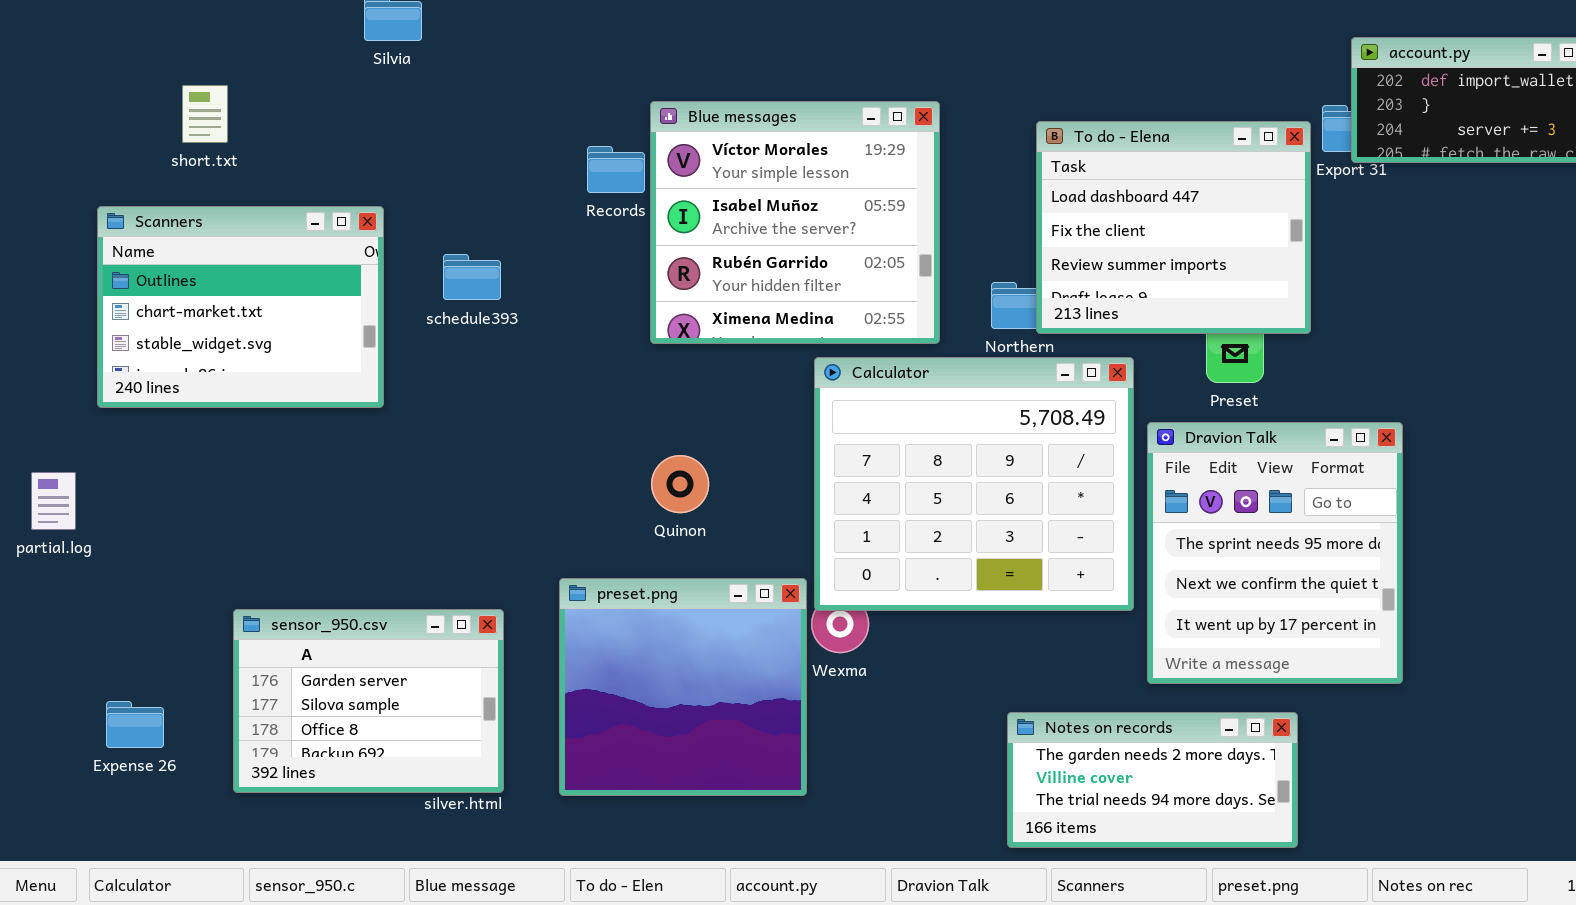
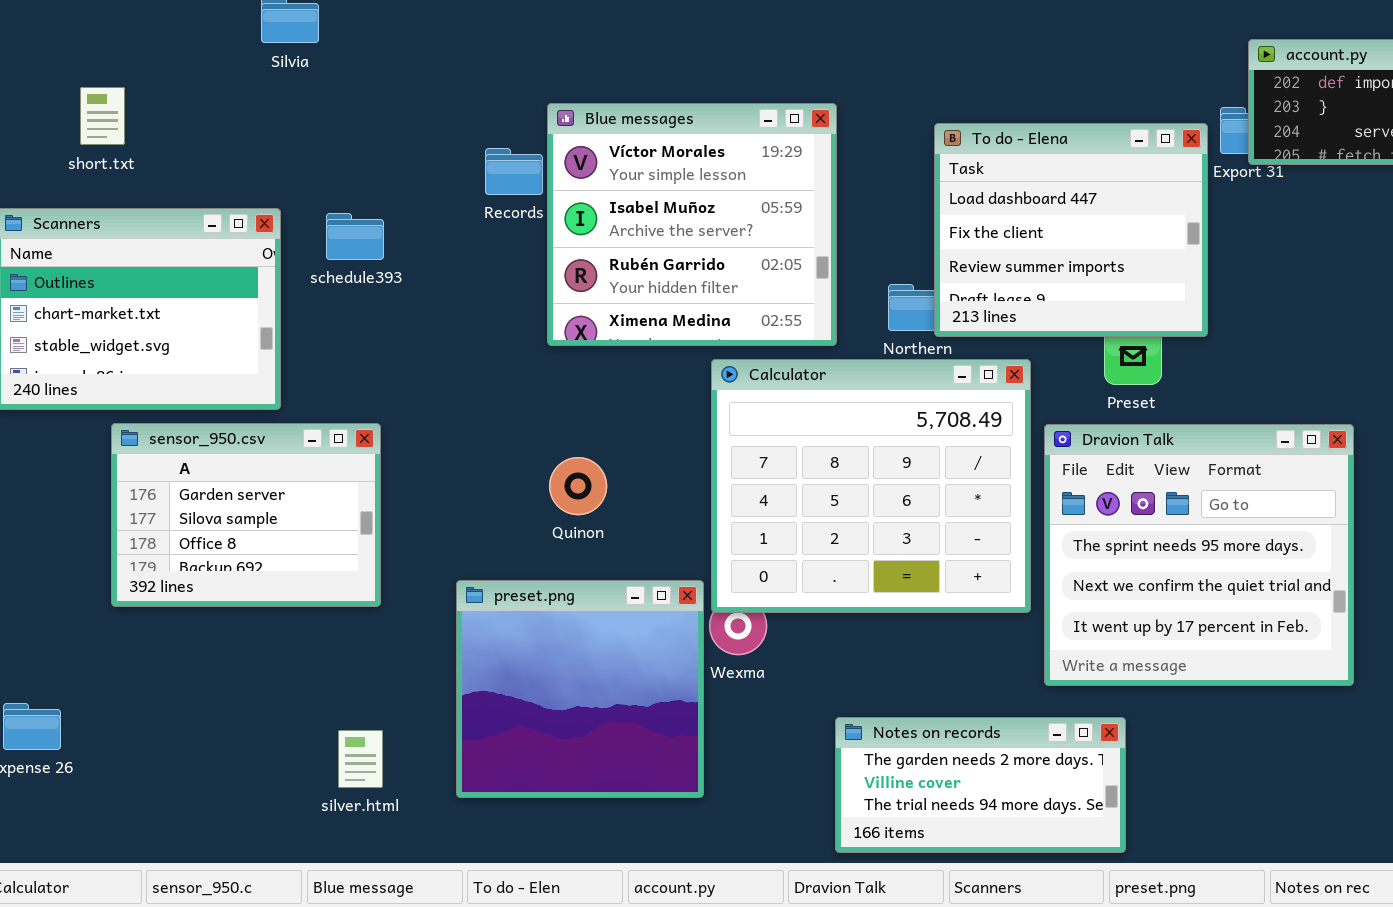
schedule393: [443,254,501,300] -> [326,213,384,260], moved
Dravion Talk: [1147,422,1403,684] -> [1044,424,1354,686], resized
sensor_950.csv: [233,609,504,793] -> [111,423,381,607], moved
Notes on records: [1007,712,1298,848] -> [835,717,1126,853], moved

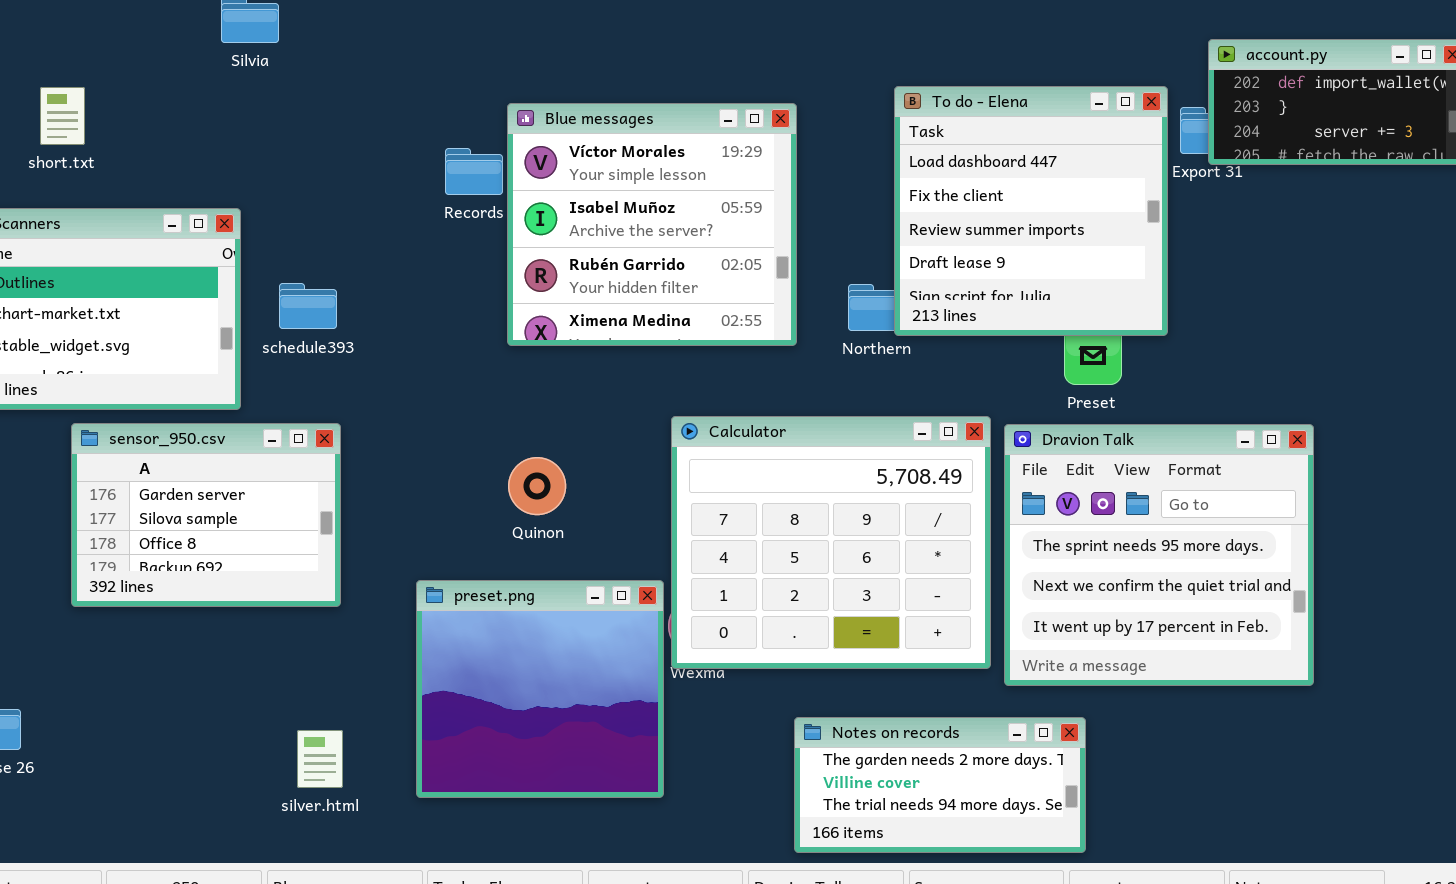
To do - Elena: [934,123,1208,337] -> [894,86,1168,336], resized
schedule393: [326,213,384,260] -> [279,283,337,329], moved
Calculator: [711,359,1031,613] -> [671,416,991,669], moved

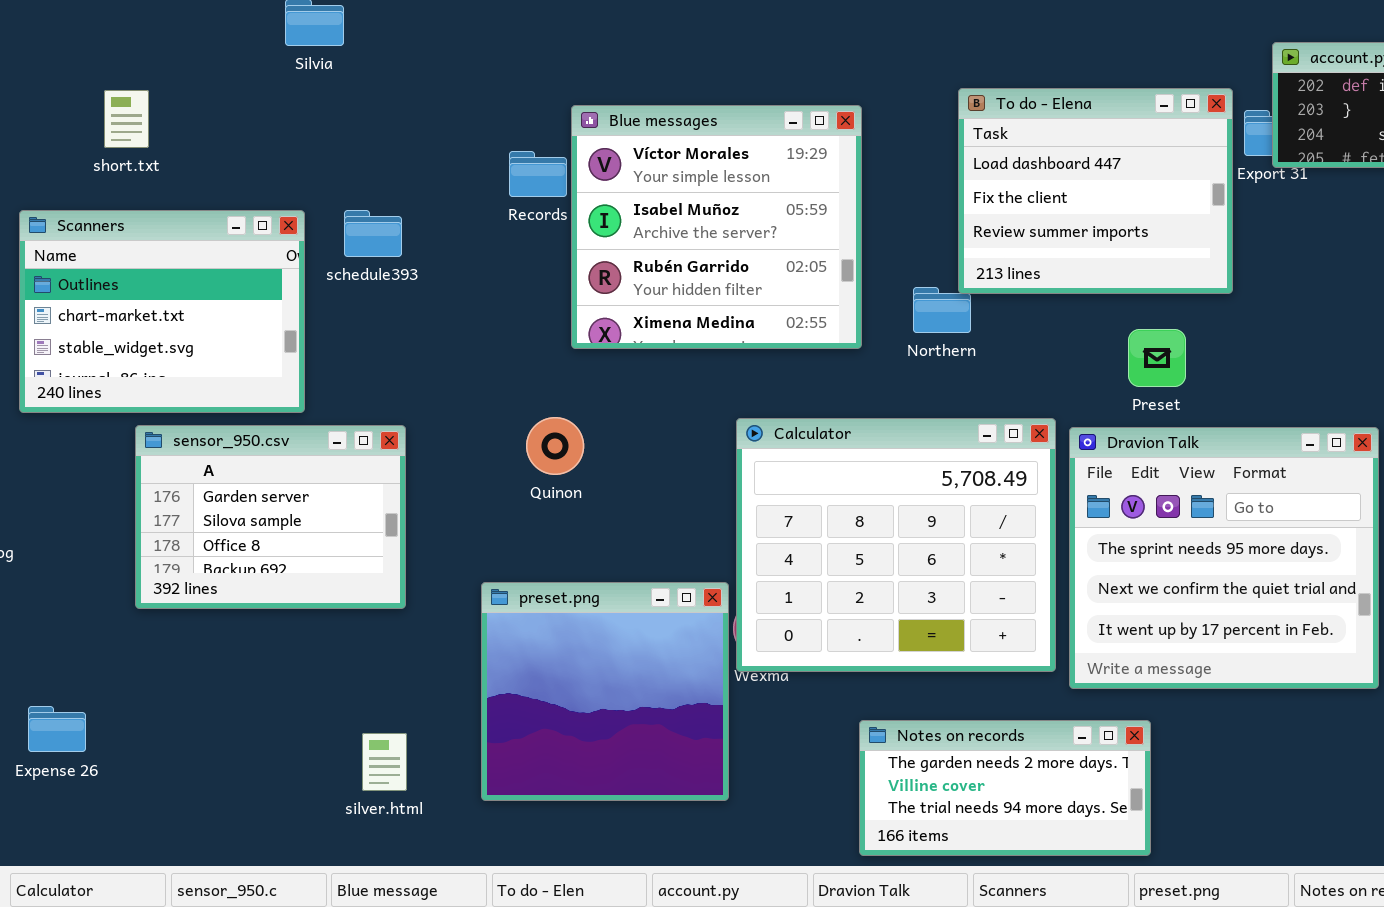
To do - Elena: [894,86,1168,336] -> [958,88,1233,294], resized
schedule393: [279,283,337,329] -> [344,210,402,257], moved
Quinon: [508,457,566,515] -> [526,417,584,475], moved

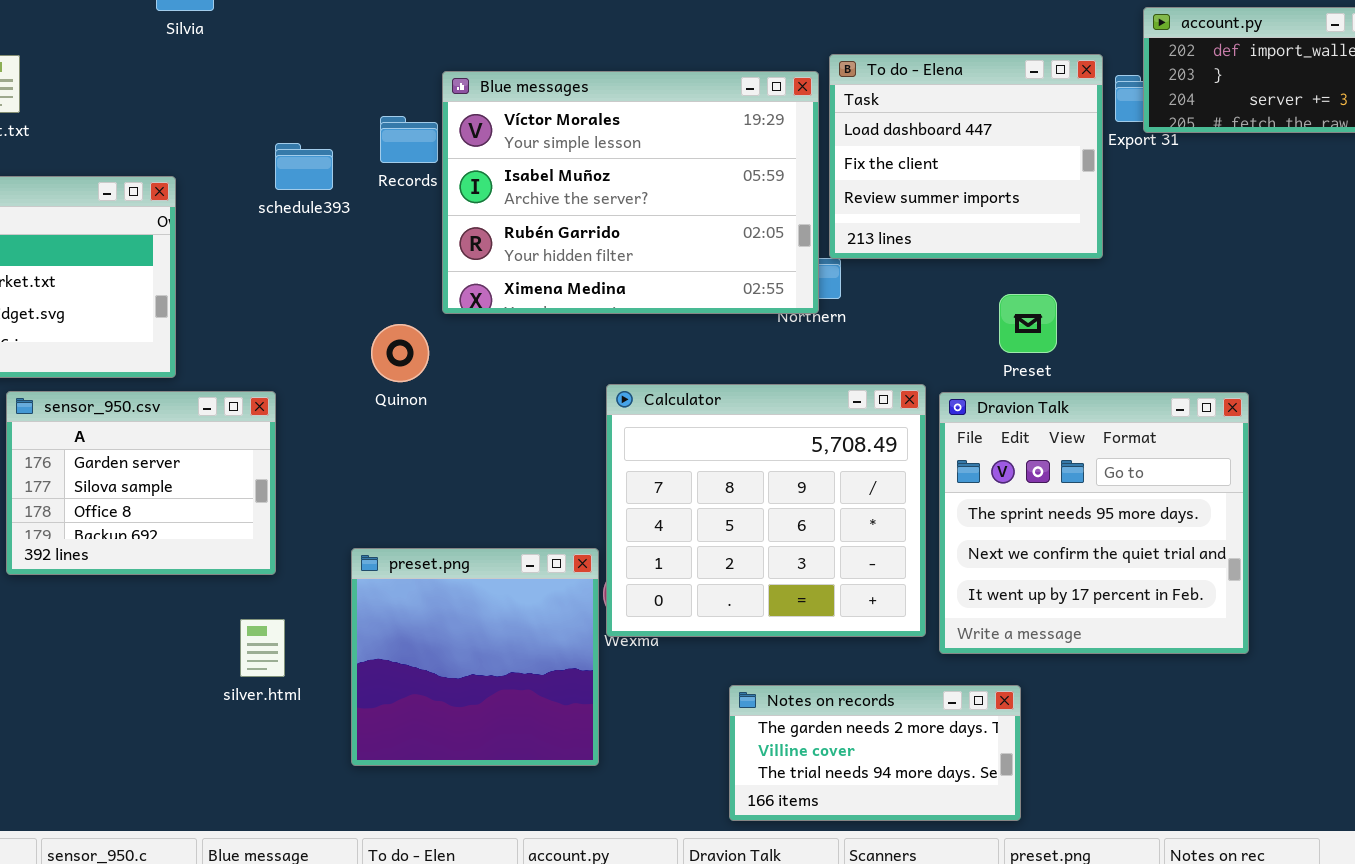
Blue messages: [571,105,862,349] -> [442,71,819,314], resized
schedule393: [344,210,402,257] -> [275,143,333,190], moved
Quinon: [526,417,584,475] -> [371,324,429,382], moved
silver.html: [362,733,407,791] -> [240,619,285,677], moved

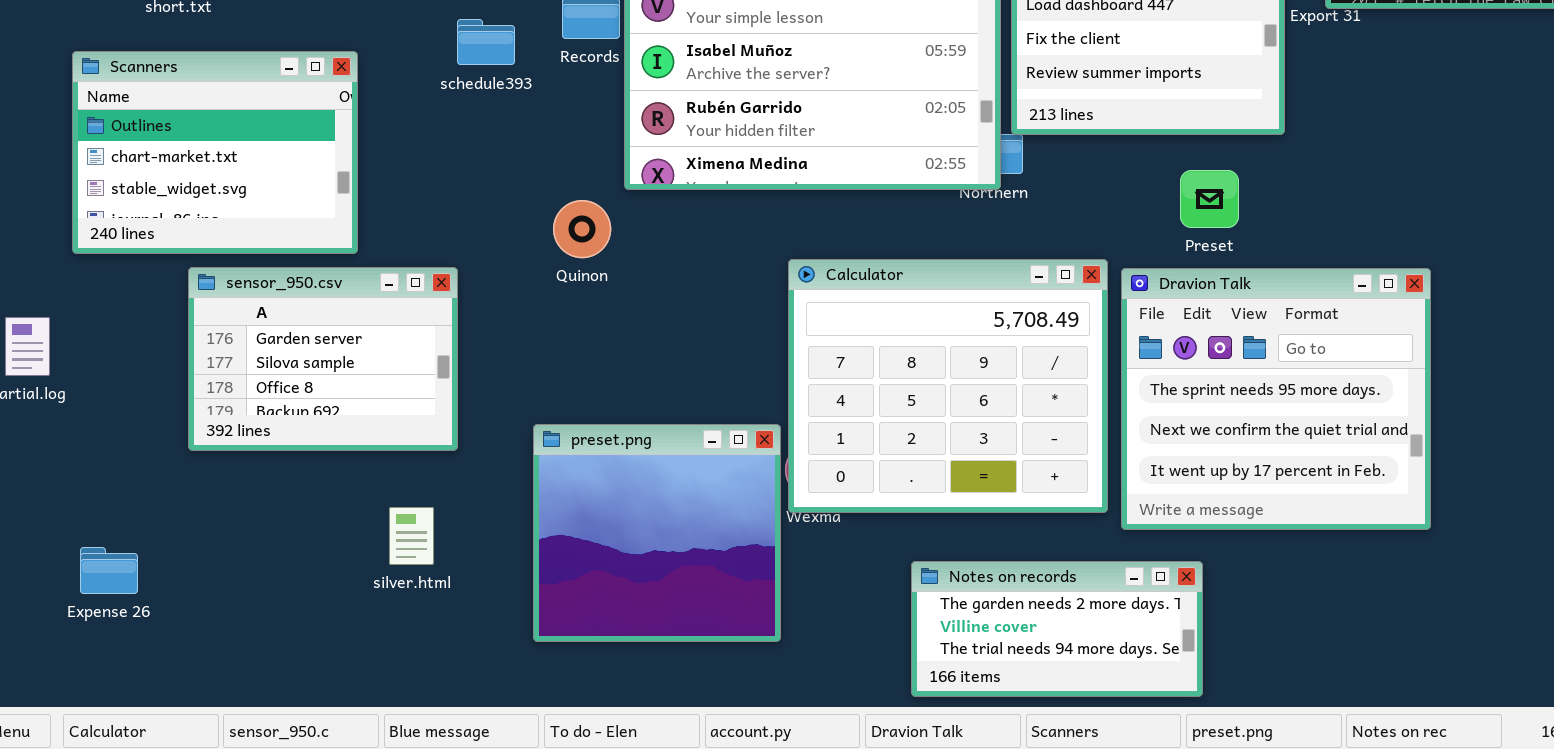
silver.html: [240,619,285,677] -> [389,507,434,565], moved

